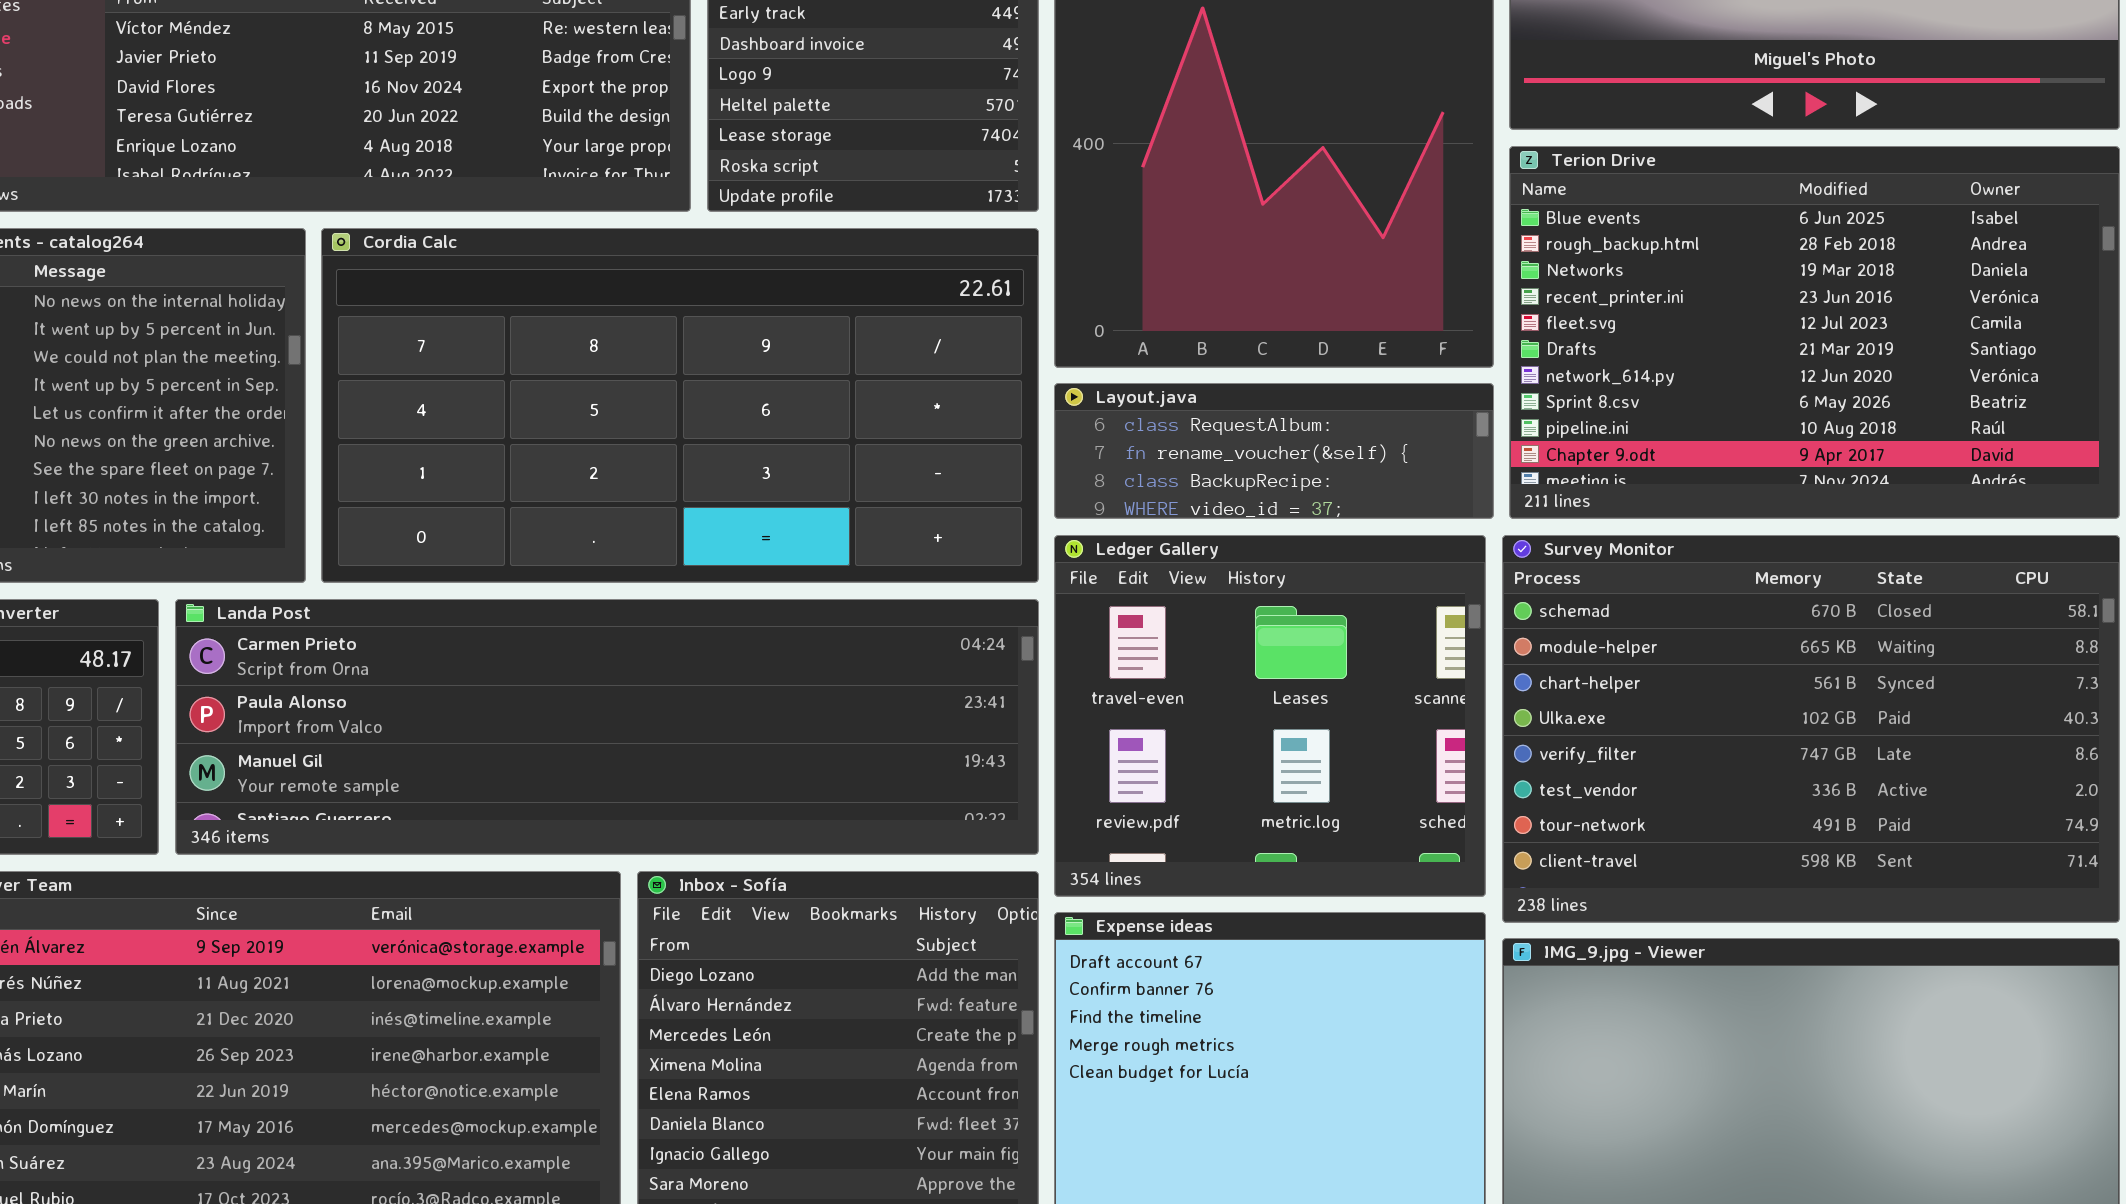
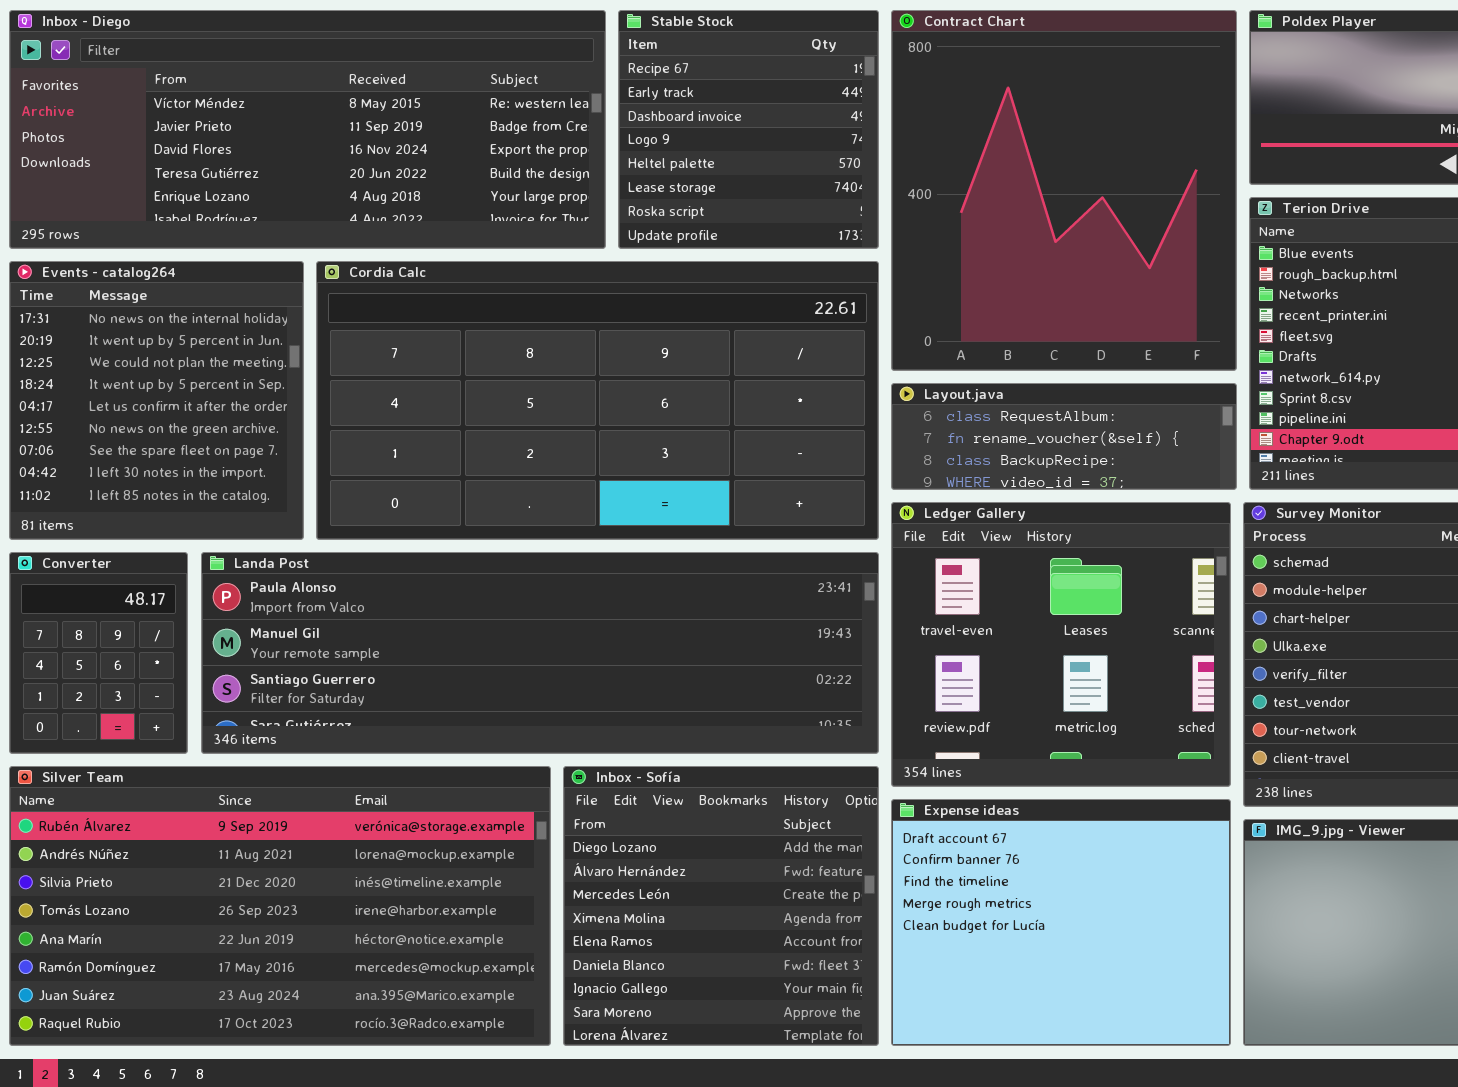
Landa Post: [175,599,1039,855] -> [201,552,879,754], scrolled down 1 row

